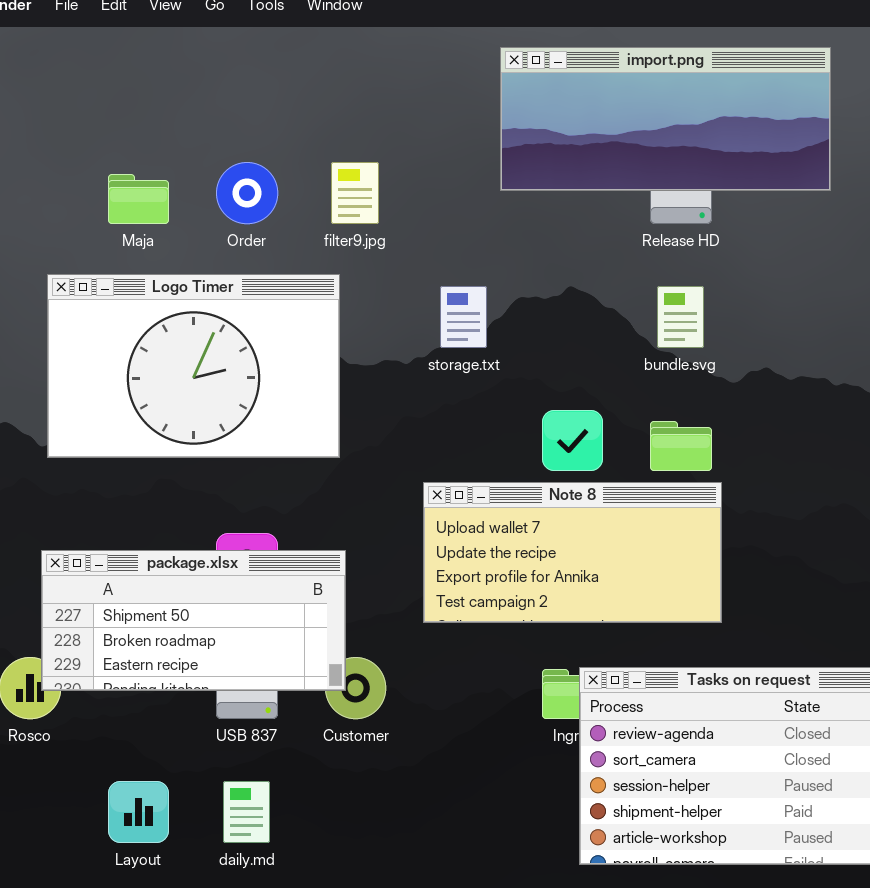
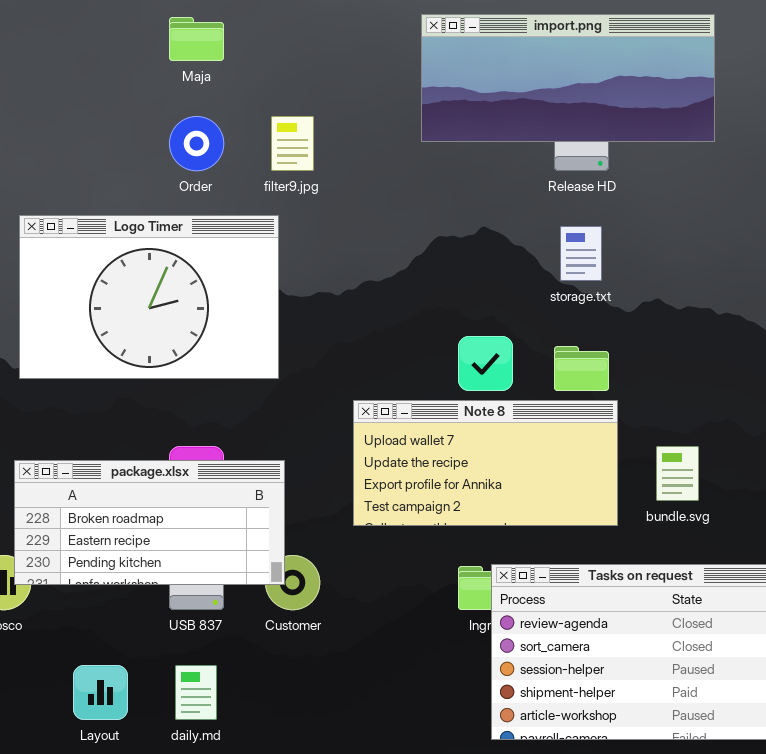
Maja: [108,174,169,224] -> [169,17,224,61], moved
storage.txt: [440,286,487,348] -> [560,226,602,281], moved
bundle.svg: [657,286,704,348] -> [656,446,699,501], moved
package.xlsx: [41,550,346,691] -> [14,460,285,585], scrolled down 1 row

